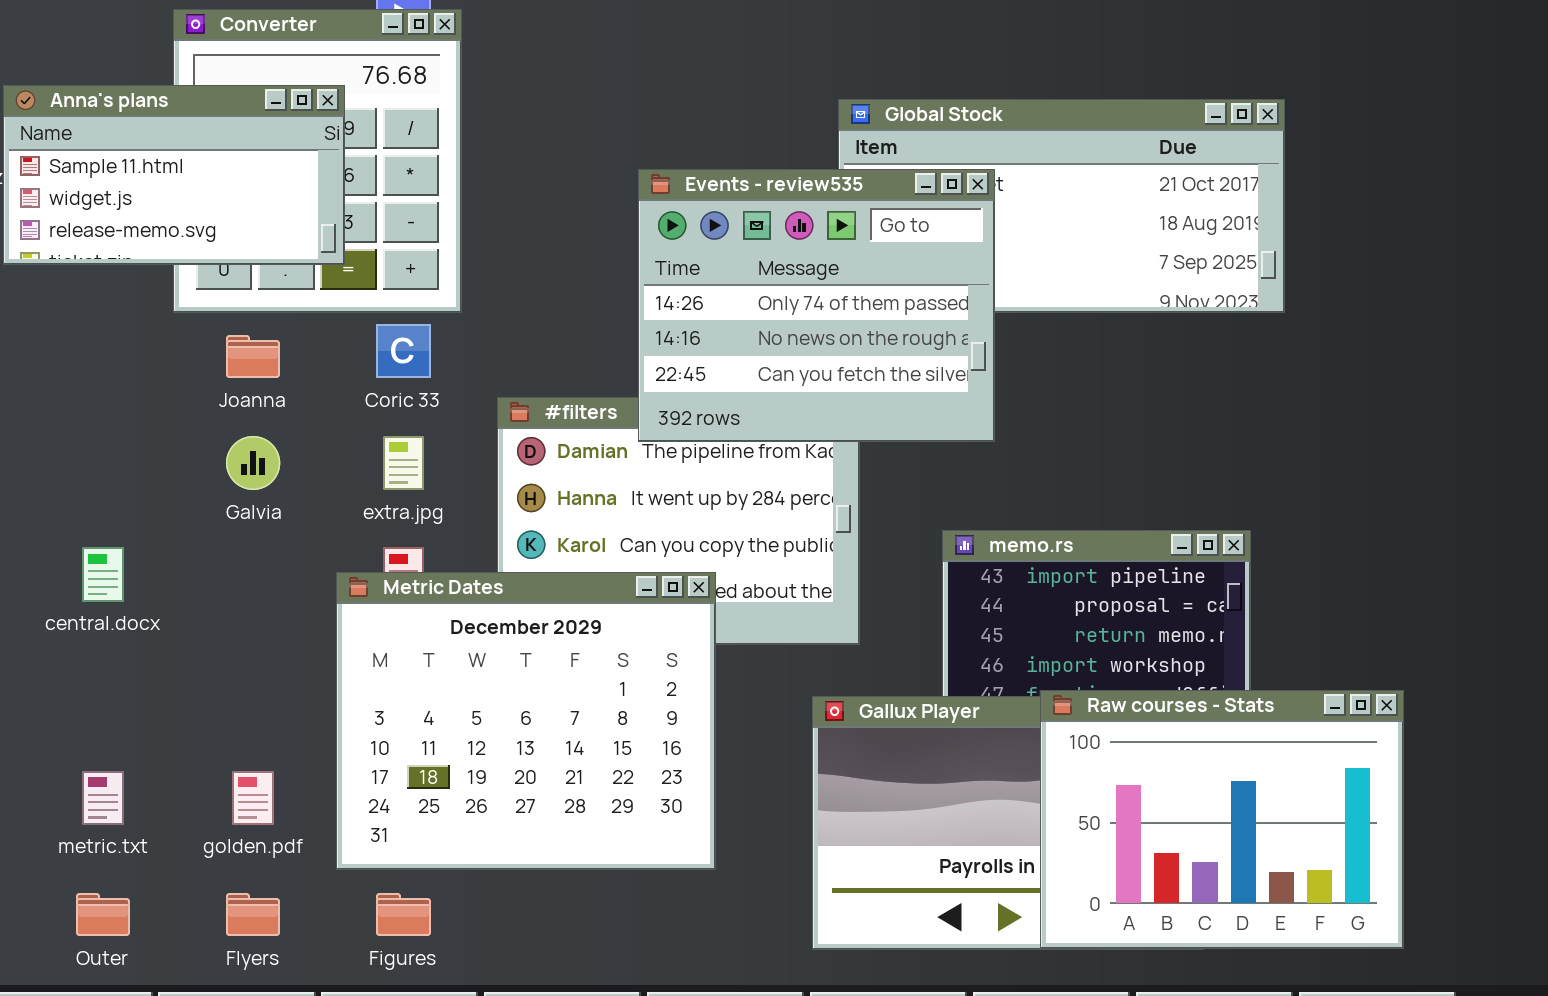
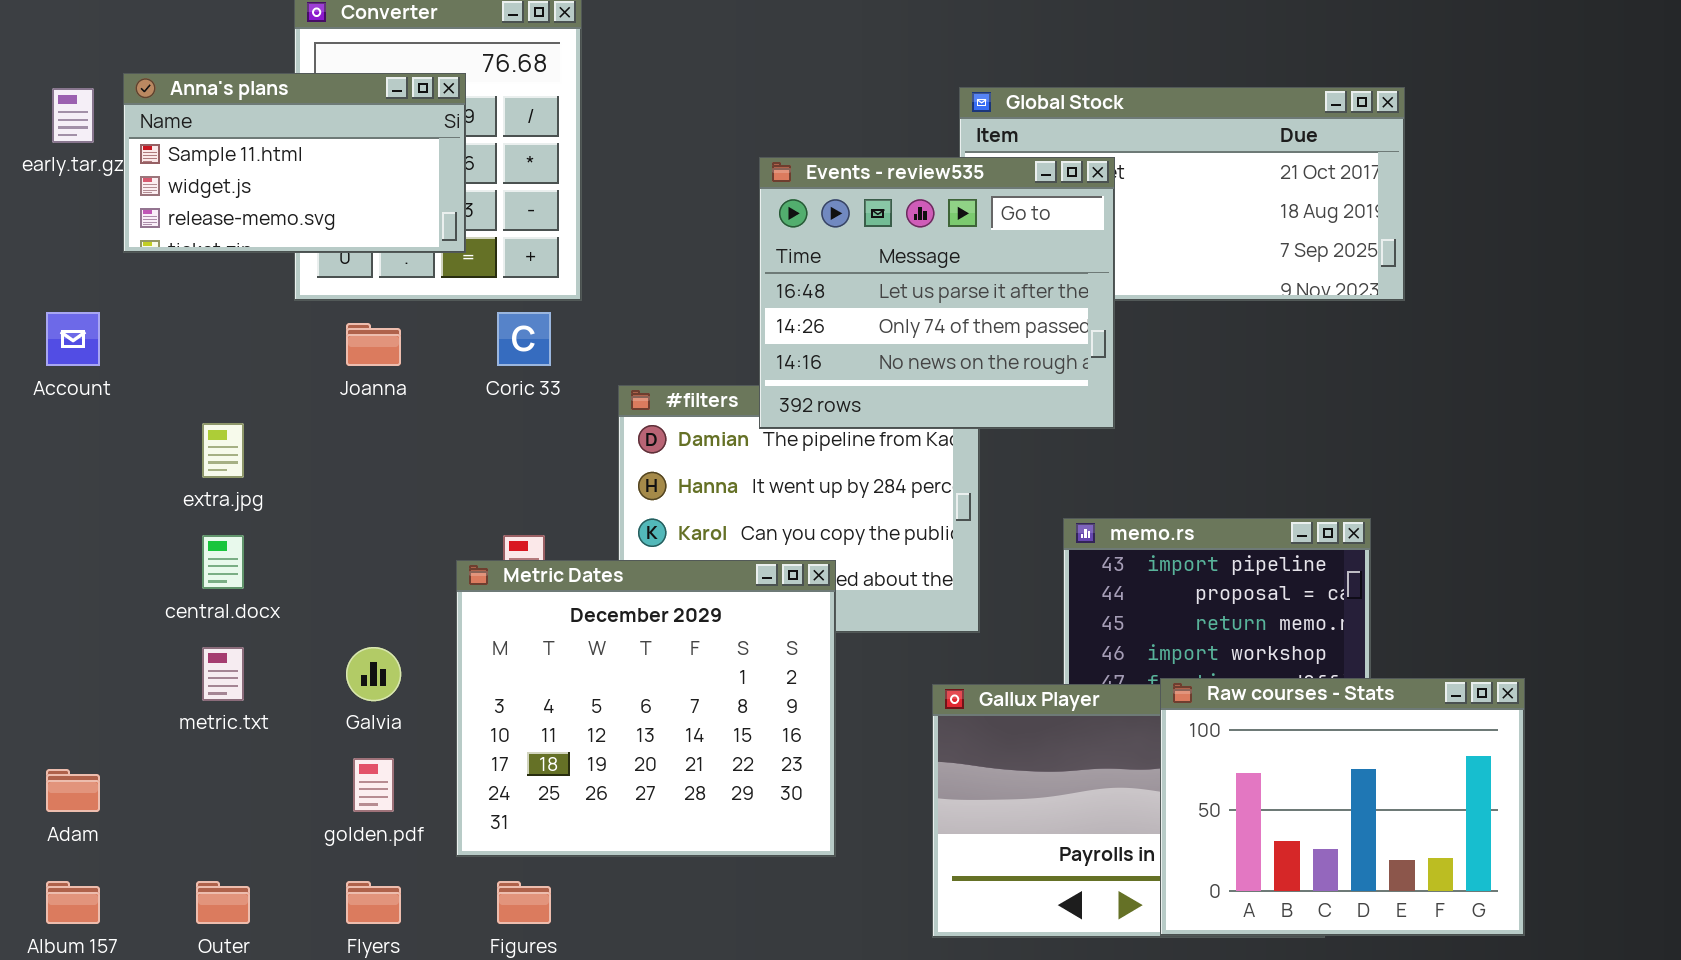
Events - review535: [638,169,995,442] -> [759,157,1115,429], scrolled up 1 row
Galvia: [226,436,280,490] -> [346,647,401,701], moved
extra.jpg: [383,436,424,490] -> [202,423,244,478], moved
metric.txt: [82,771,124,825] -> [202,647,244,701], moved

